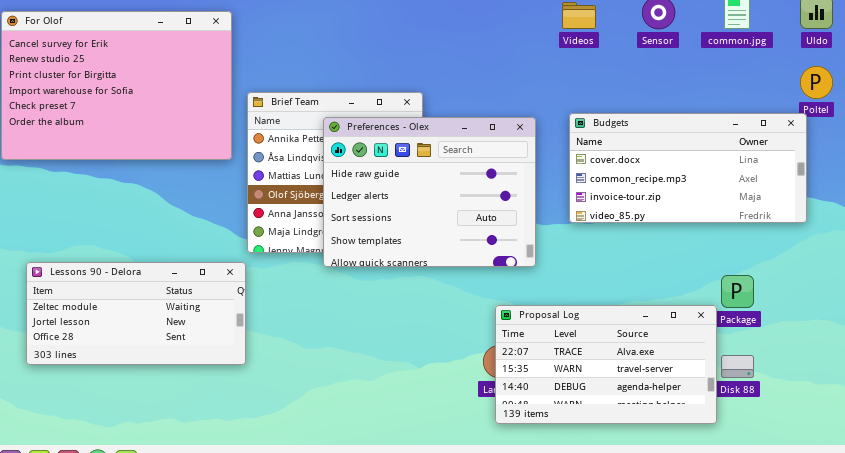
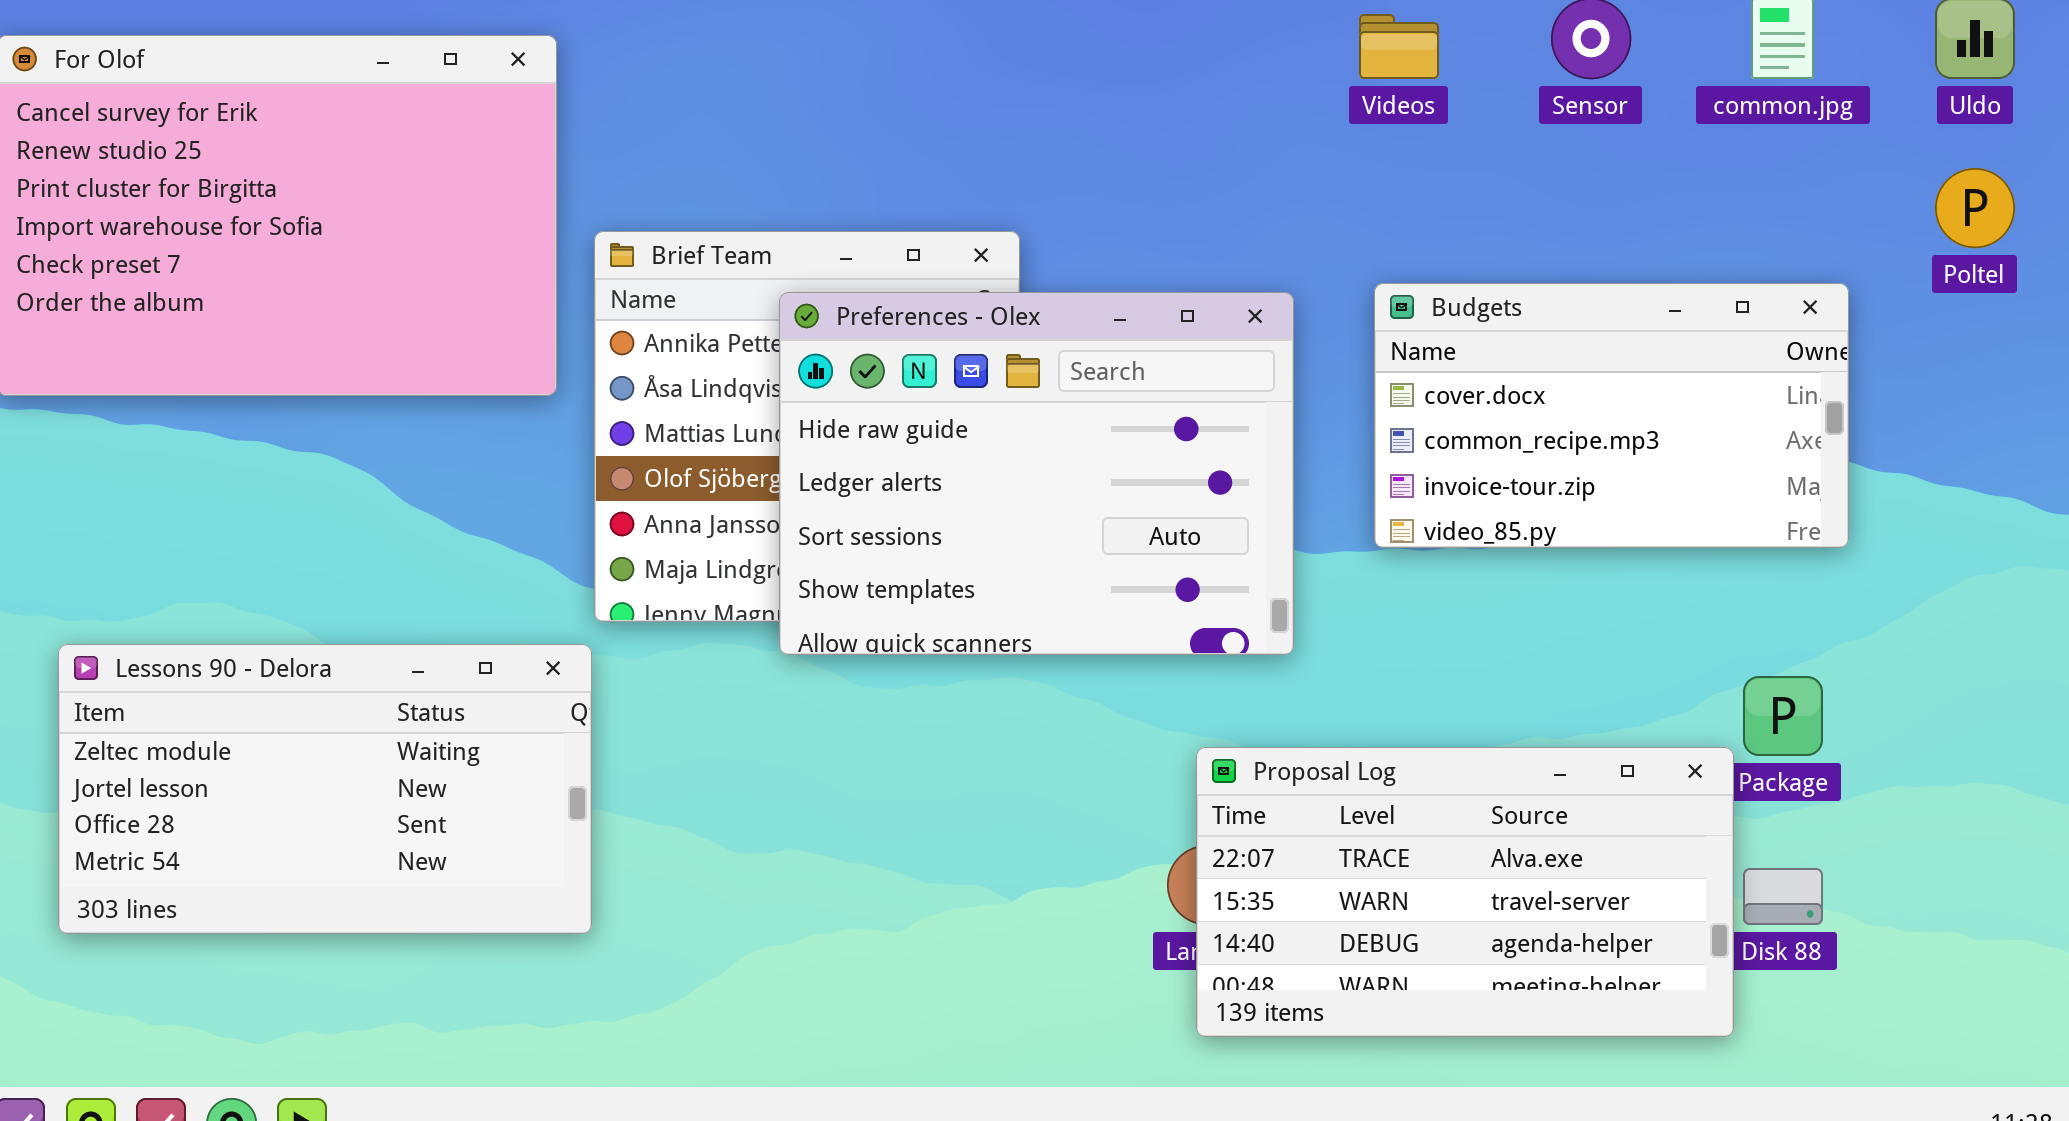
Budgets: [569,113,807,223] -> [1374,283,1849,548], resized
Lessons 90 - Delora: [26,262,246,365] -> [58,644,592,934], resized

